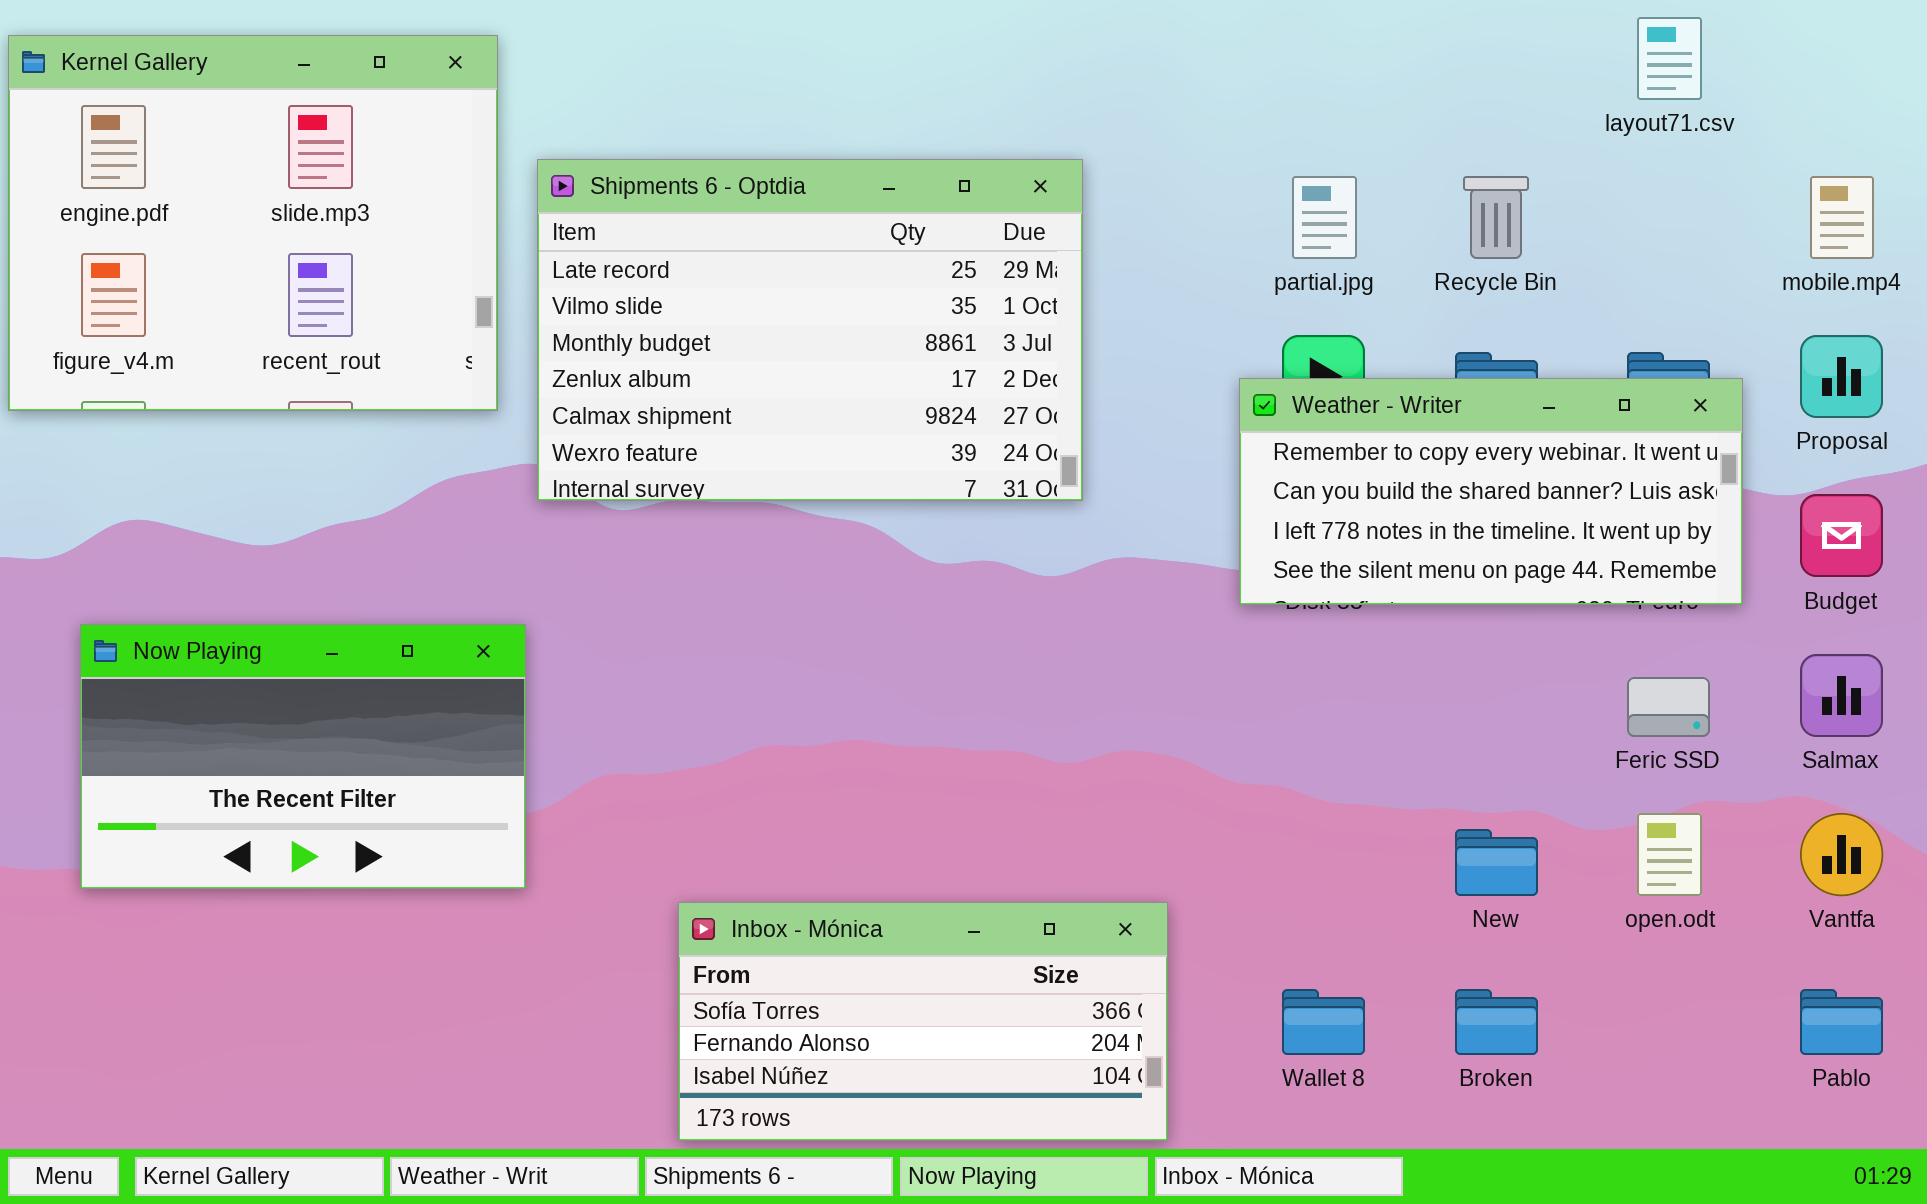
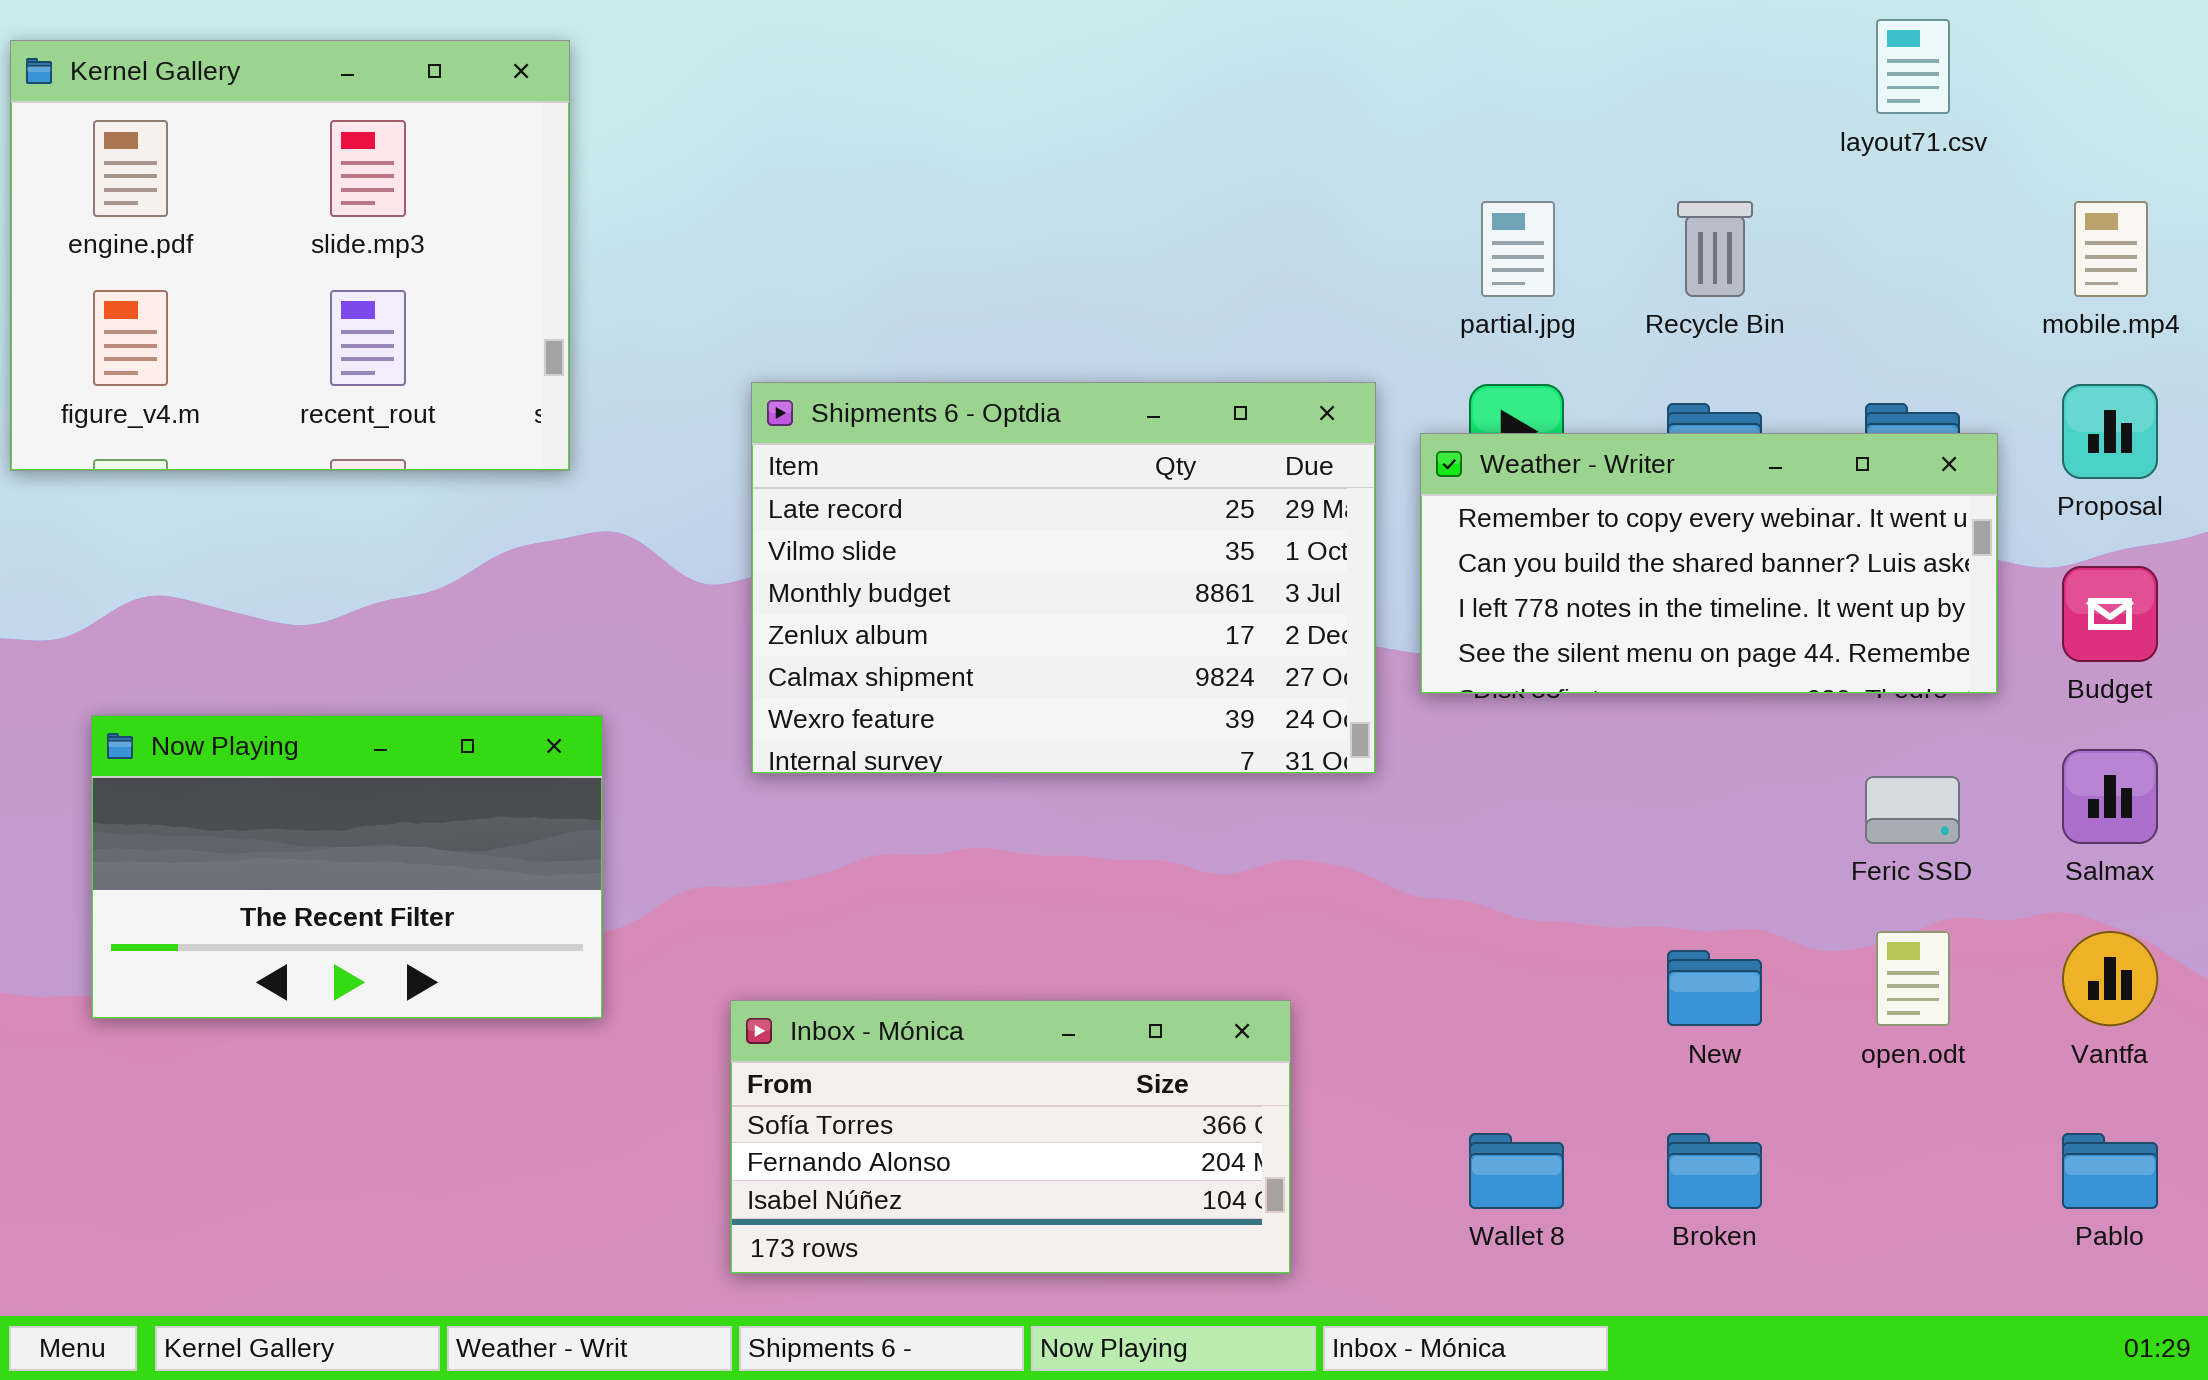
Shipments 6 - Optdia: [537,159,1083,501] -> [751,382,1376,774], moved
Inbox - Mónica: [678,902,1168,1141] -> [730,1000,1291,1274], moved

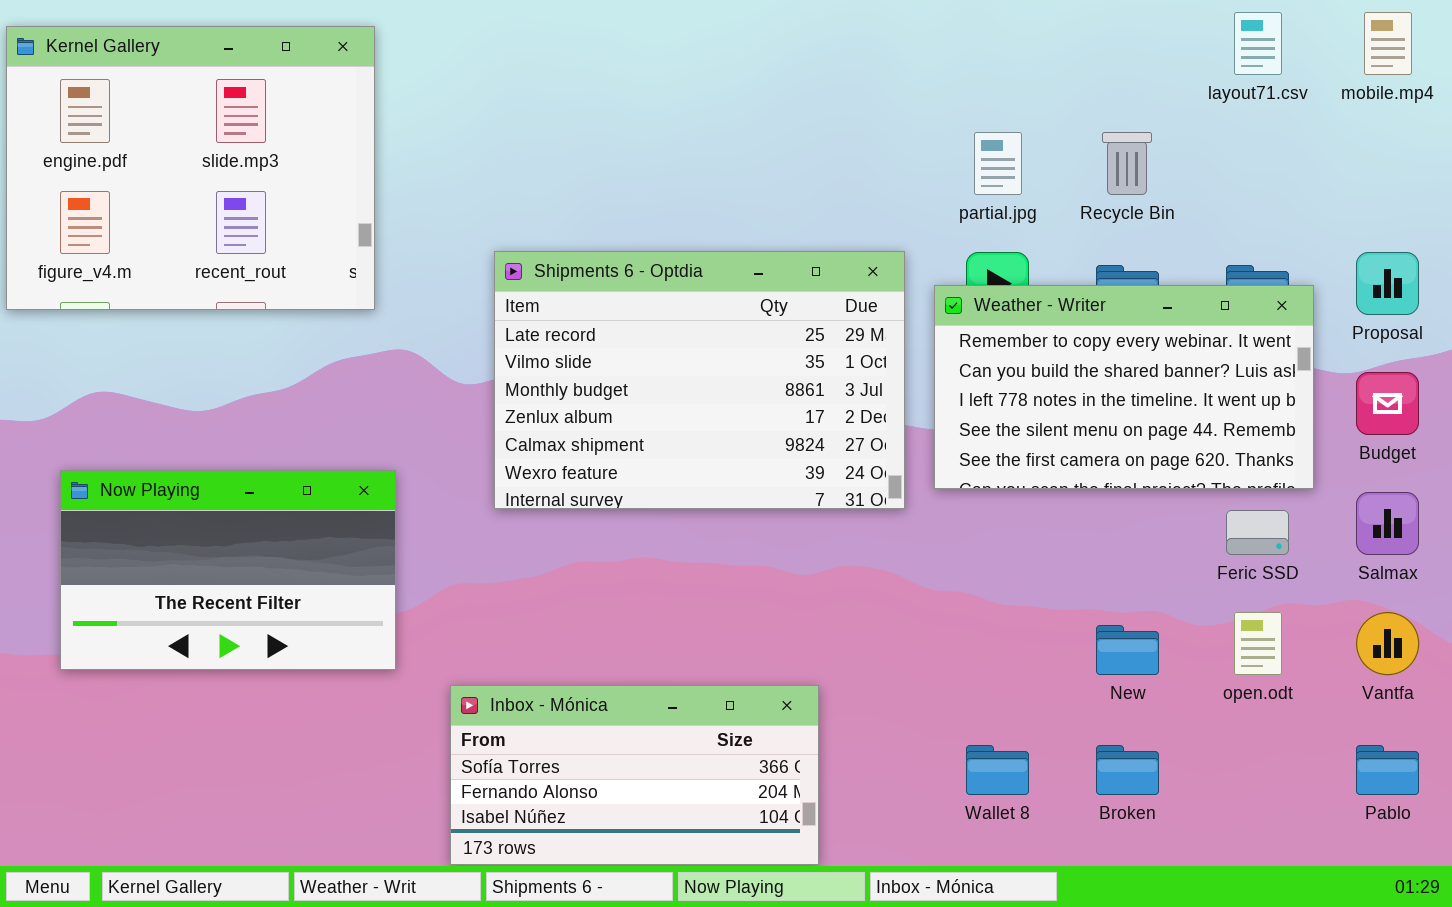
mobile.mp4: [2074,201,2148,297] -> [1364,12,1412,75], moved
Weather - Writer: [1420,433,1998,694] -> [934,285,1314,489], resized
Inbox - Mónica: [730,1000,1291,1274] -> [450,685,819,865], moved

